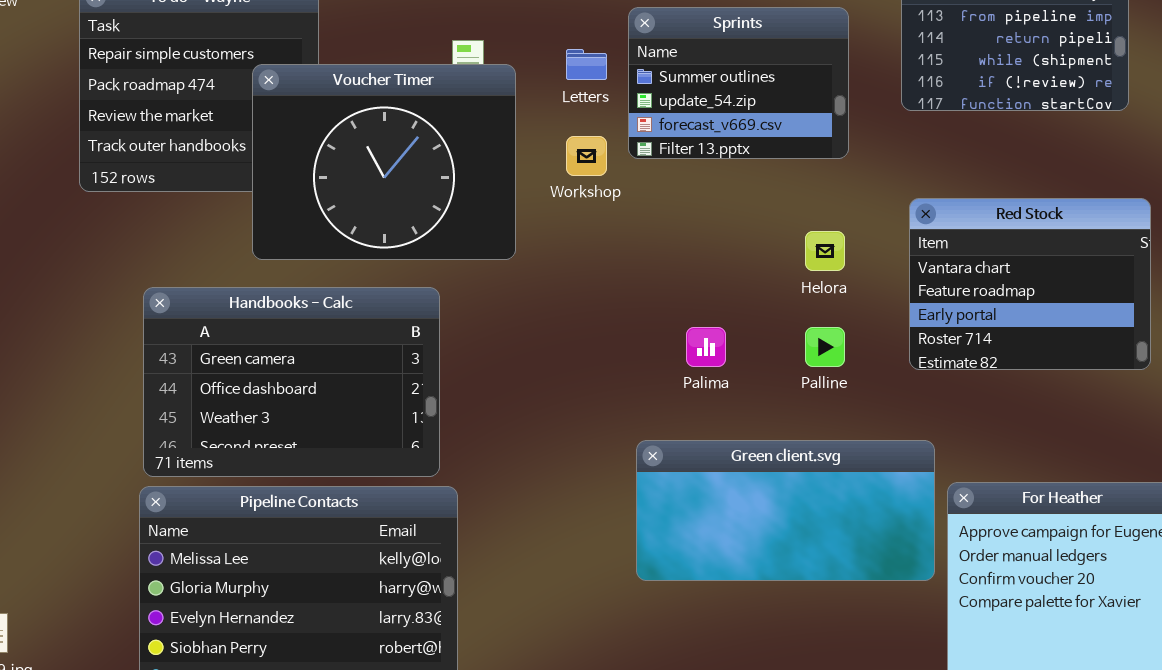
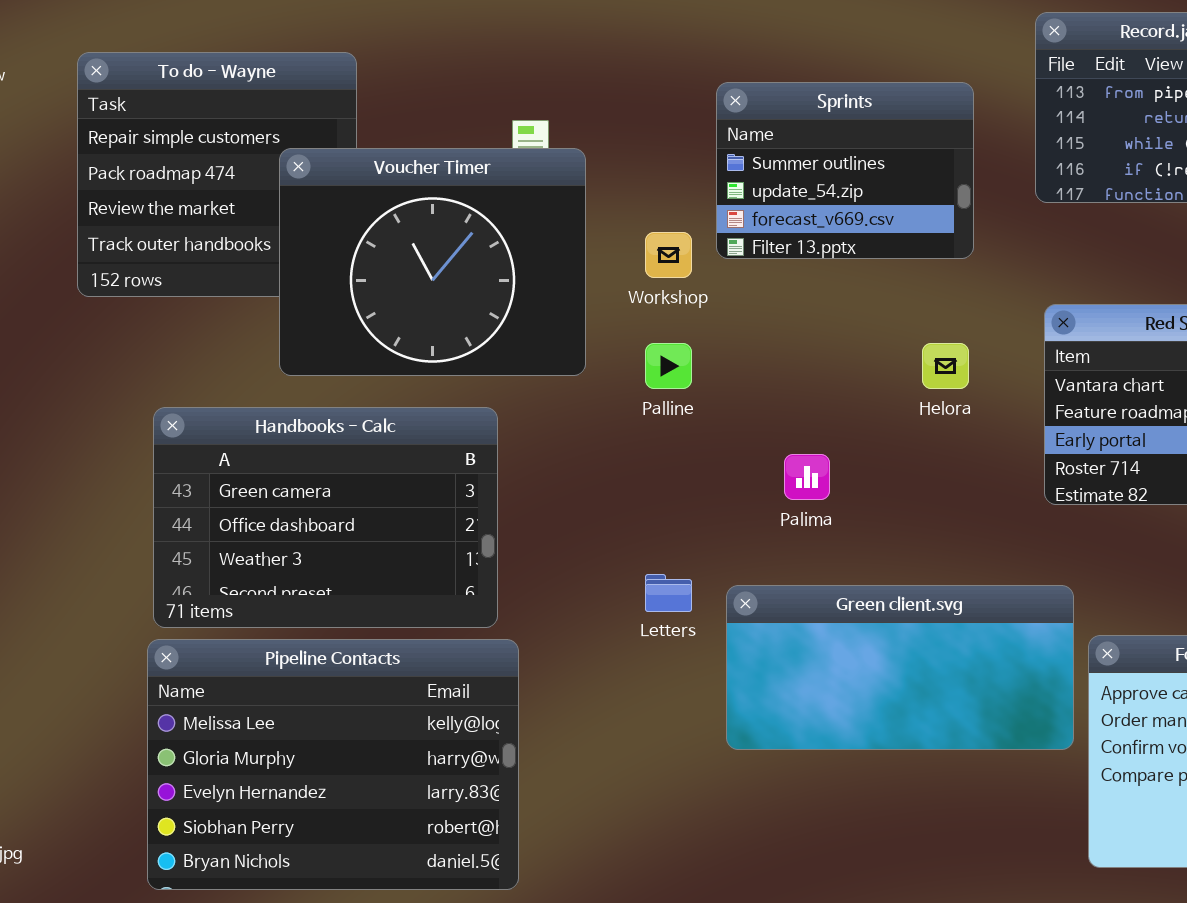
Letters: [566,49,607,80] -> [645,574,692,612], moved
Palline: [805,327,845,367] -> [645,343,692,389], moved

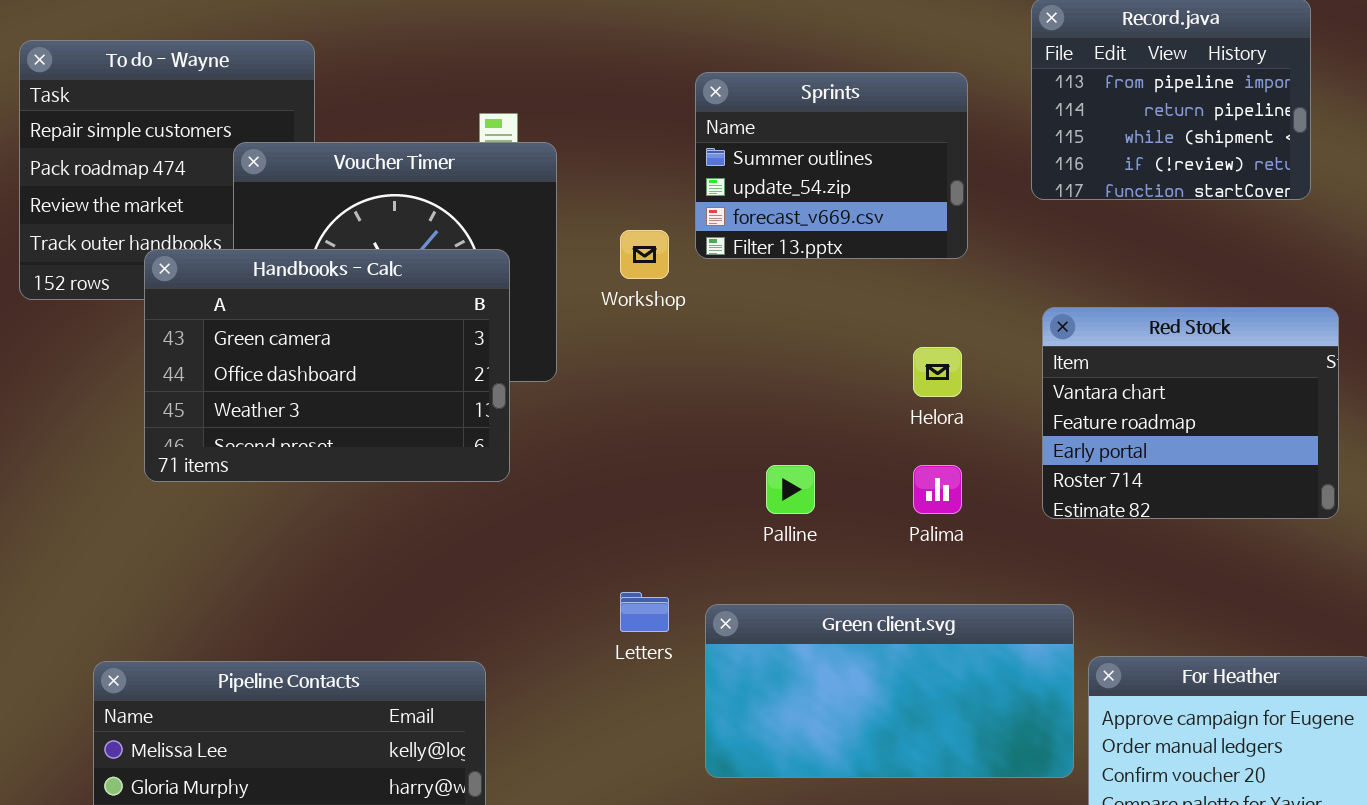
Palline: [645,343,692,389] -> [766,465,815,514], moved
Handbooks - Calc: [153,407,498,628] -> [144,249,510,482], moved
Palima: [784,454,830,500] -> [913,465,962,514], moved

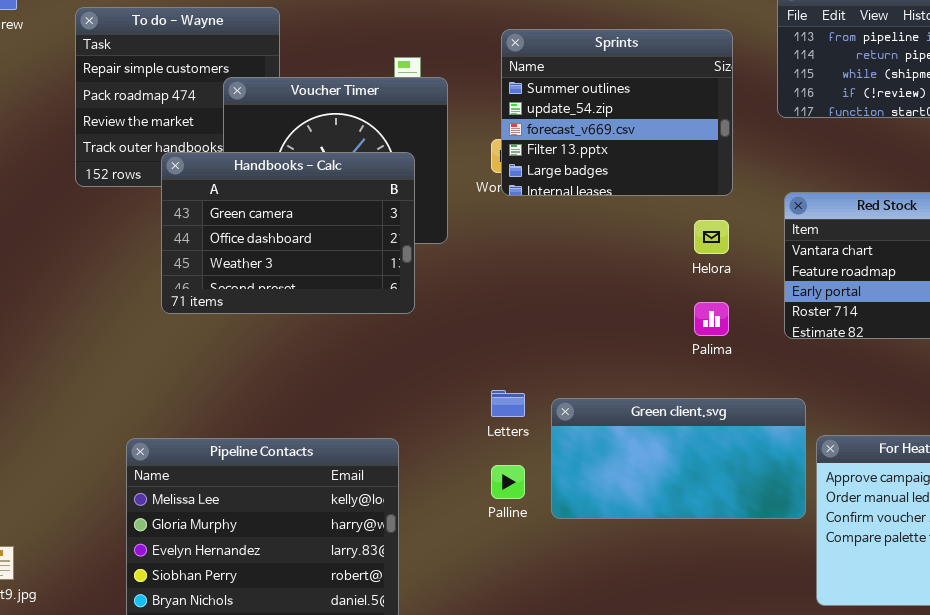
Sprints: [695,72,968,259] -> [501,29,733,196], resized
Palline: [766,465,815,514] -> [491,465,525,499], moved

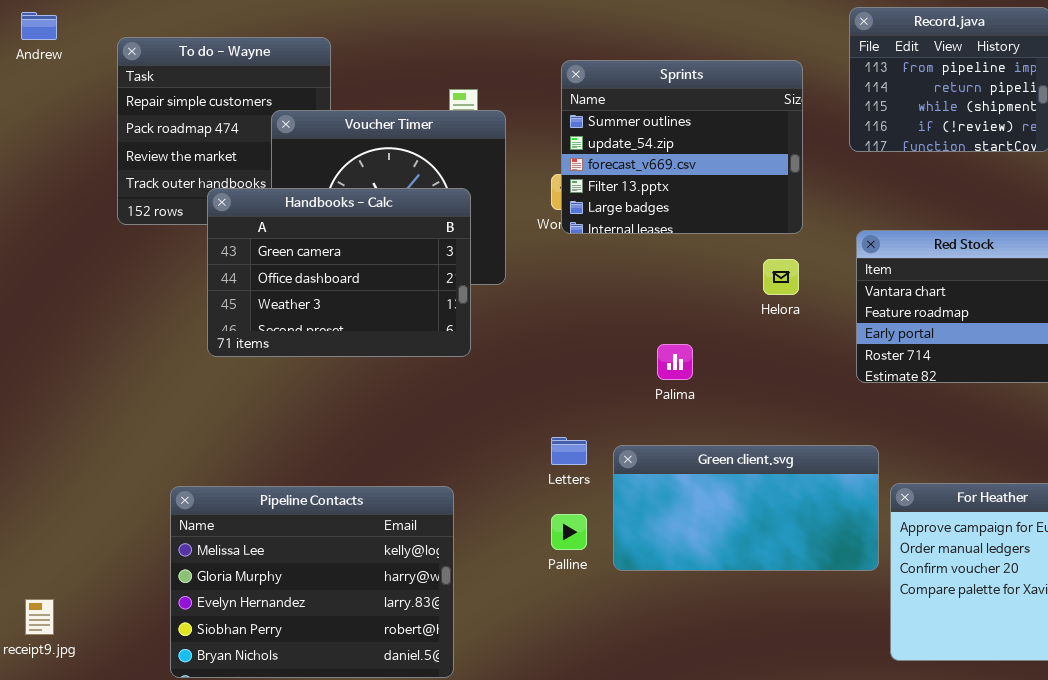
Palima: [694,302,729,336] -> [657,344,693,380], moved

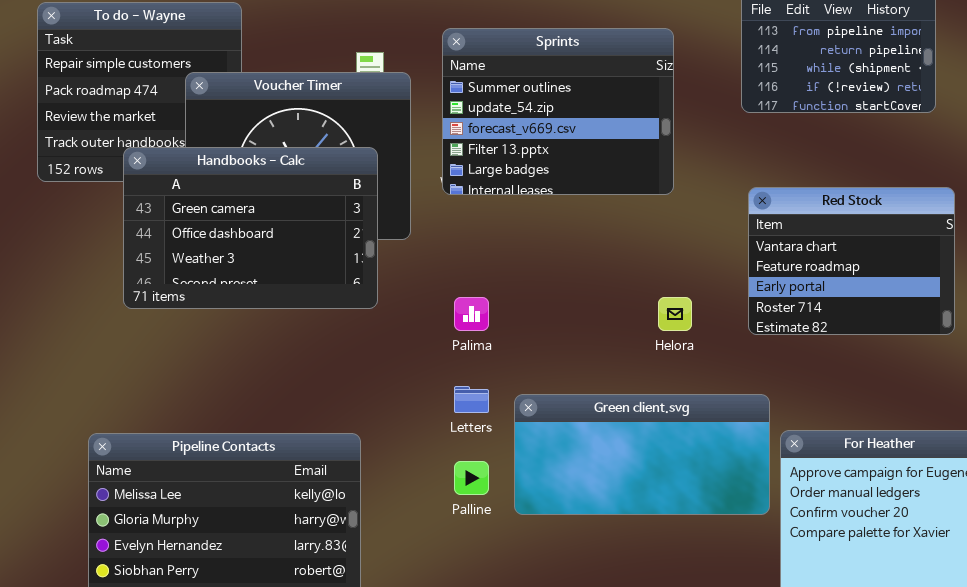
Sprints: [561,60,803,234] -> [442,28,674,195], moved
Helora: [763,259,799,295] -> [658,297,692,331], moved
Palima: [657,344,693,380] -> [454,297,489,331], moved

